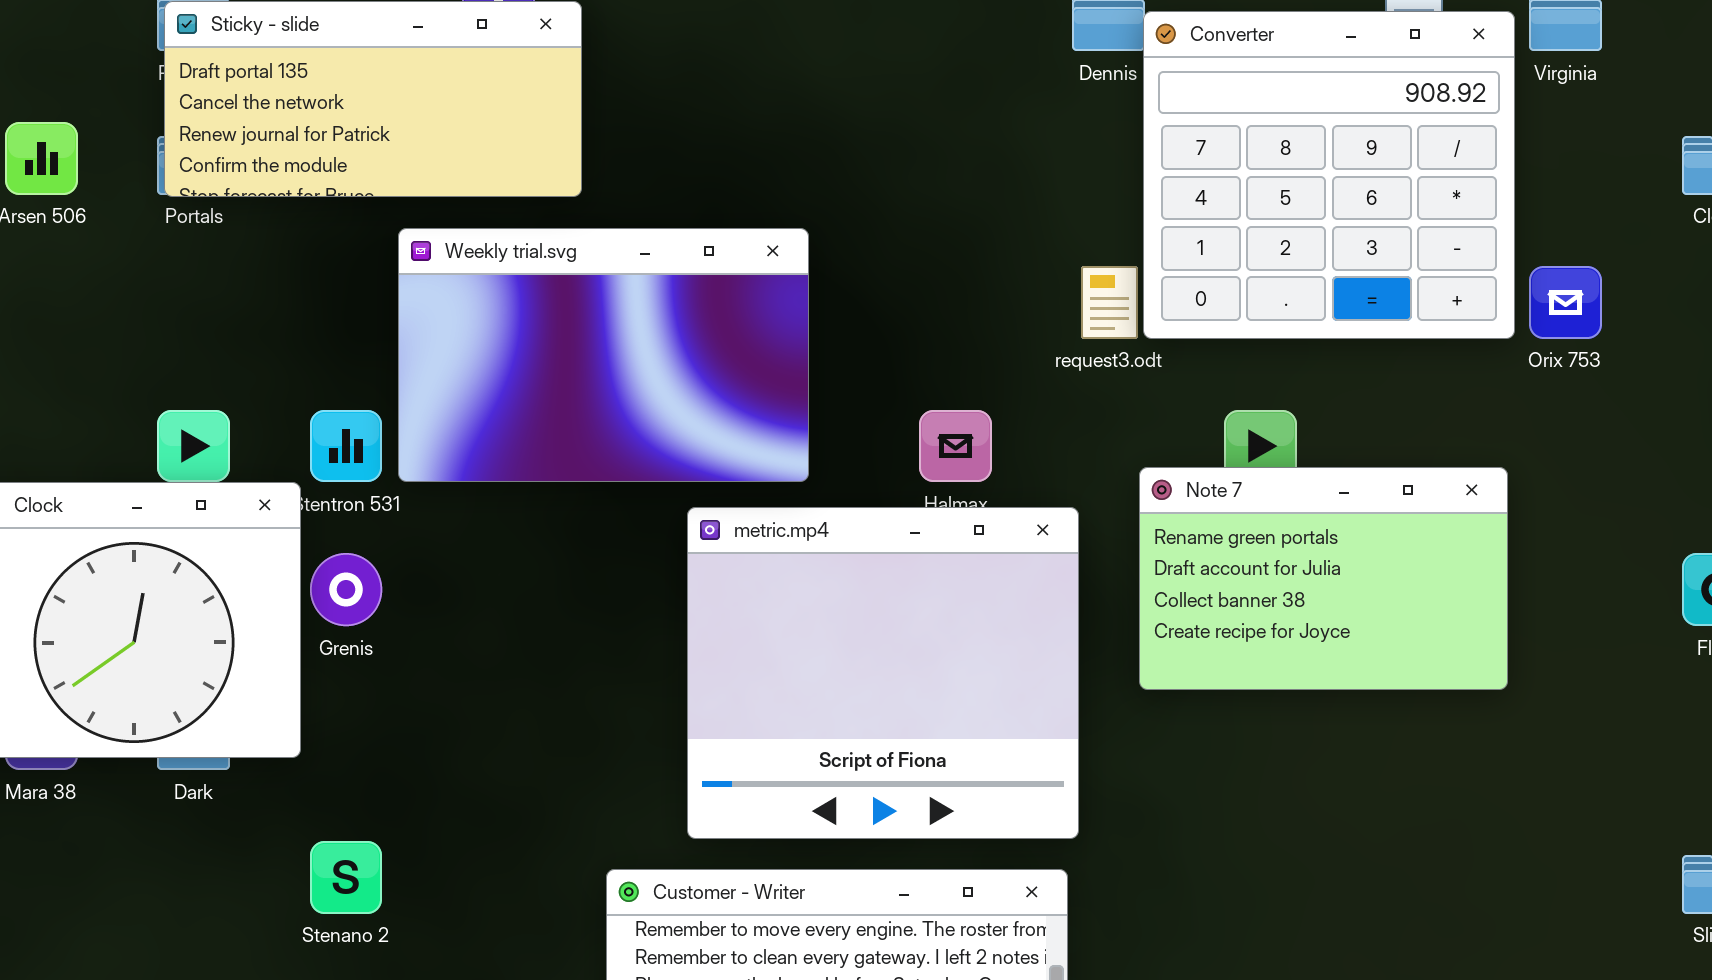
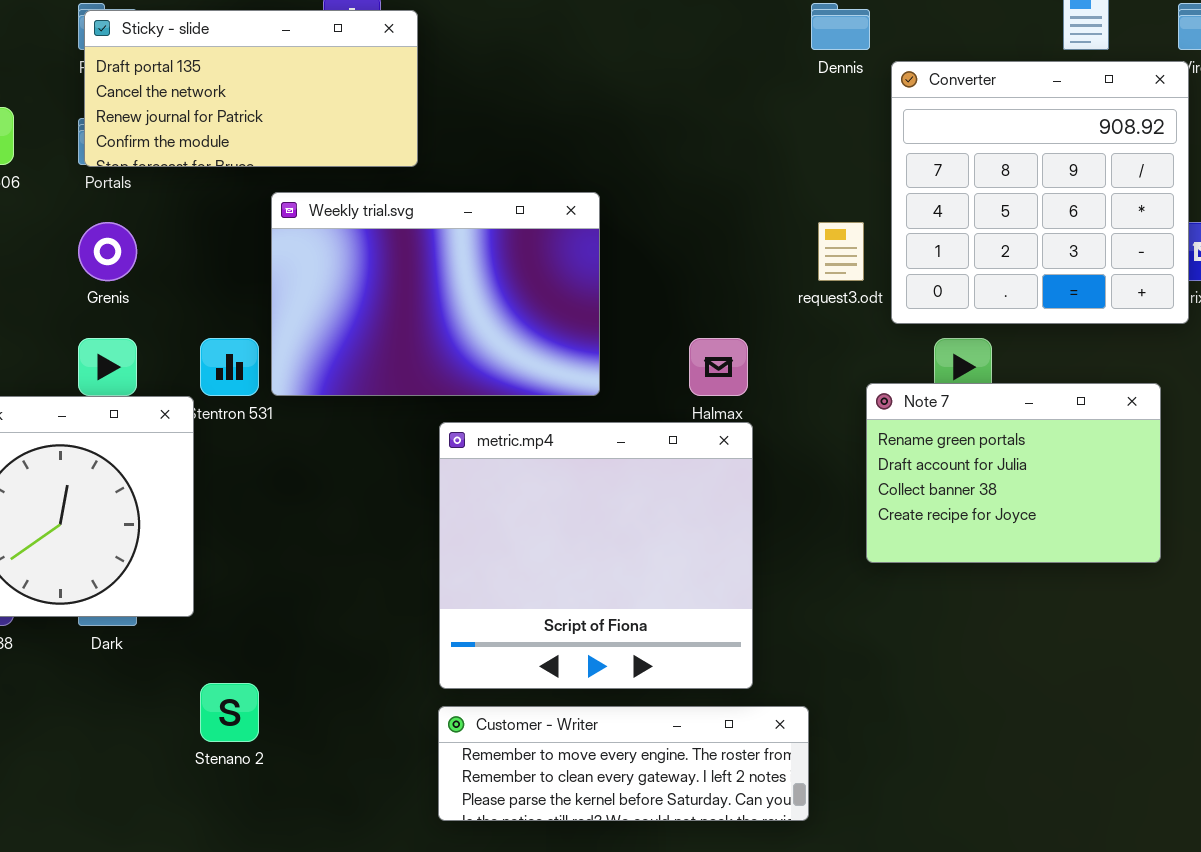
Converter: [1143,11,1515,339] -> [891,61,1189,324], moved
metric.mp4: [687,507,1079,839] -> [439,422,753,689], moved
Grenis: [310,553,382,626] -> [78,222,137,281], moved

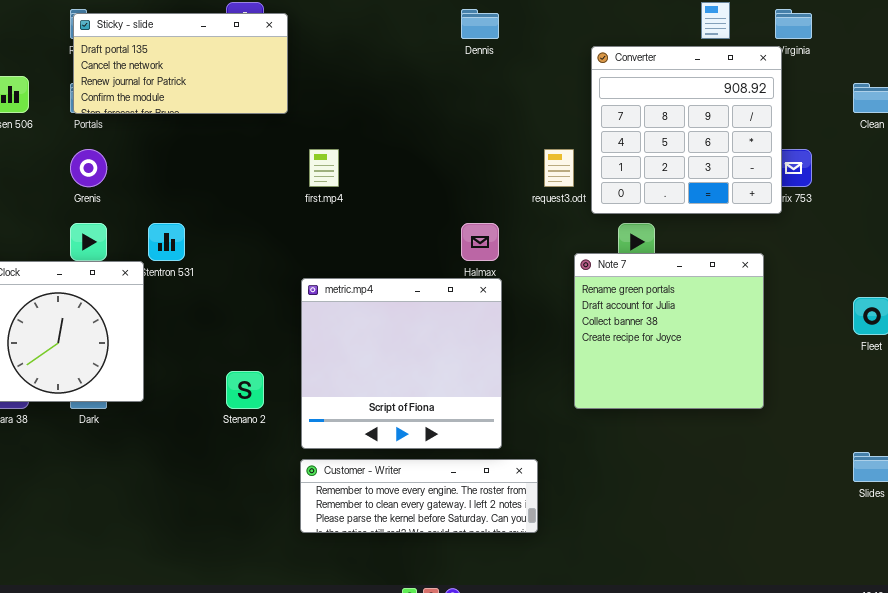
Dennis: [811,3,870,50] -> [461,9,499,39], moved
Weekly trial.svg: [271,192,600,396] -> none, closed
Note 7: [866,383,1161,563] -> [574,253,764,409], resized
Stenano 2: [200,683,259,742] -> [226,371,264,409], moved

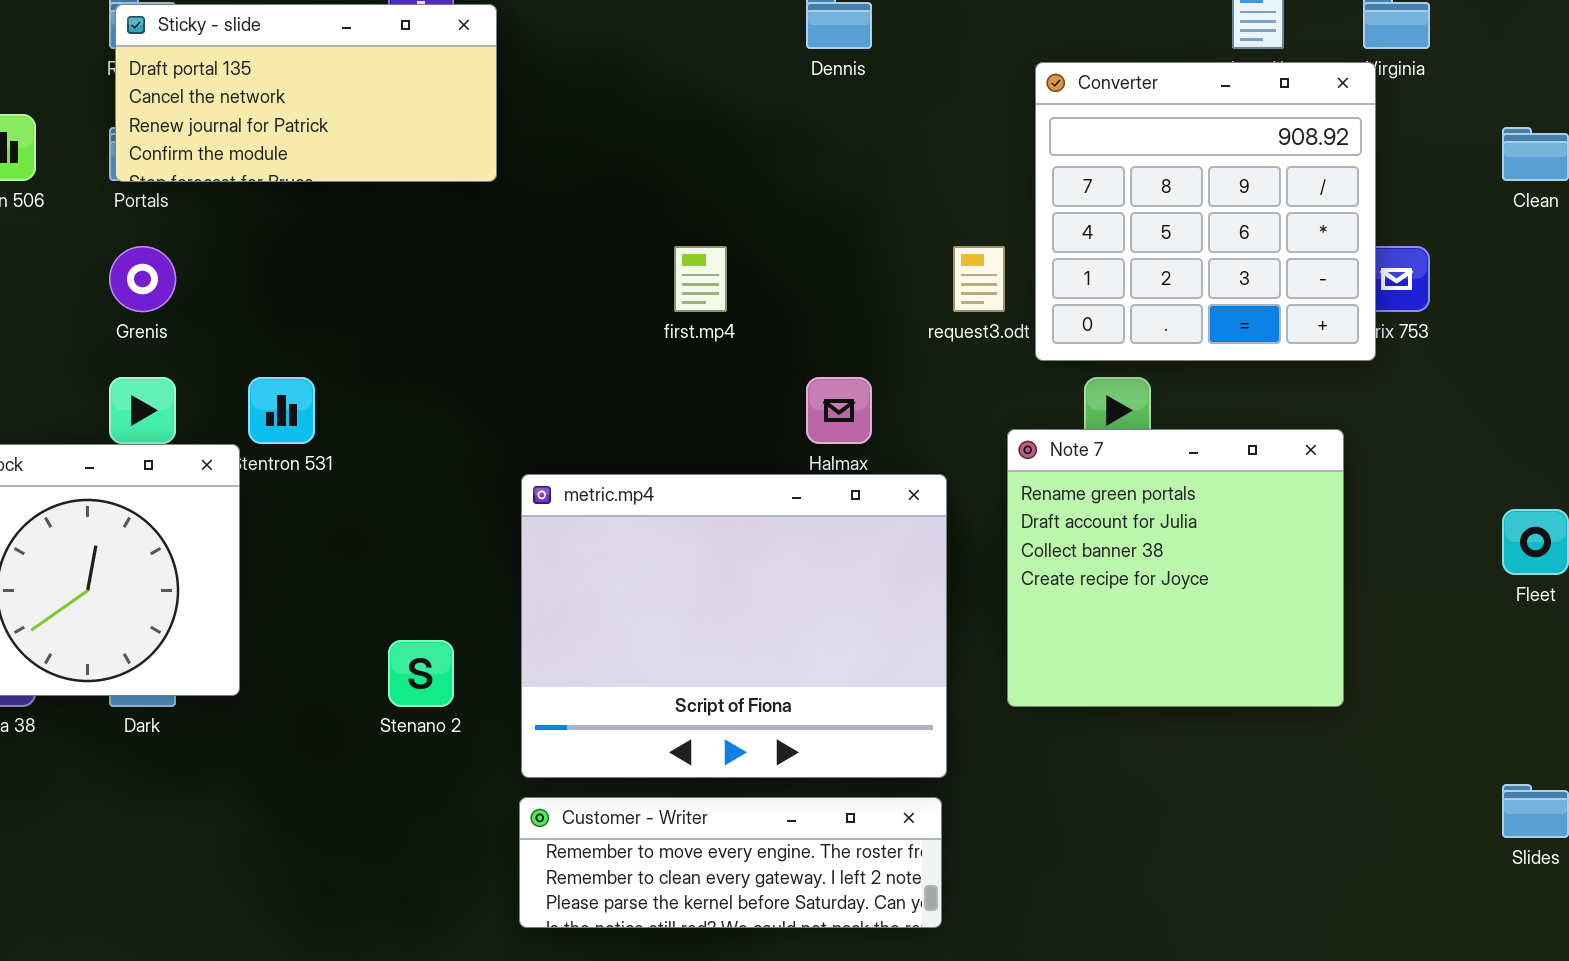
first.mp4: [309,149,339,187] -> [674,246,727,312], moved
metric.mp4: [301,278,502,449] -> [521,474,947,778], resized

